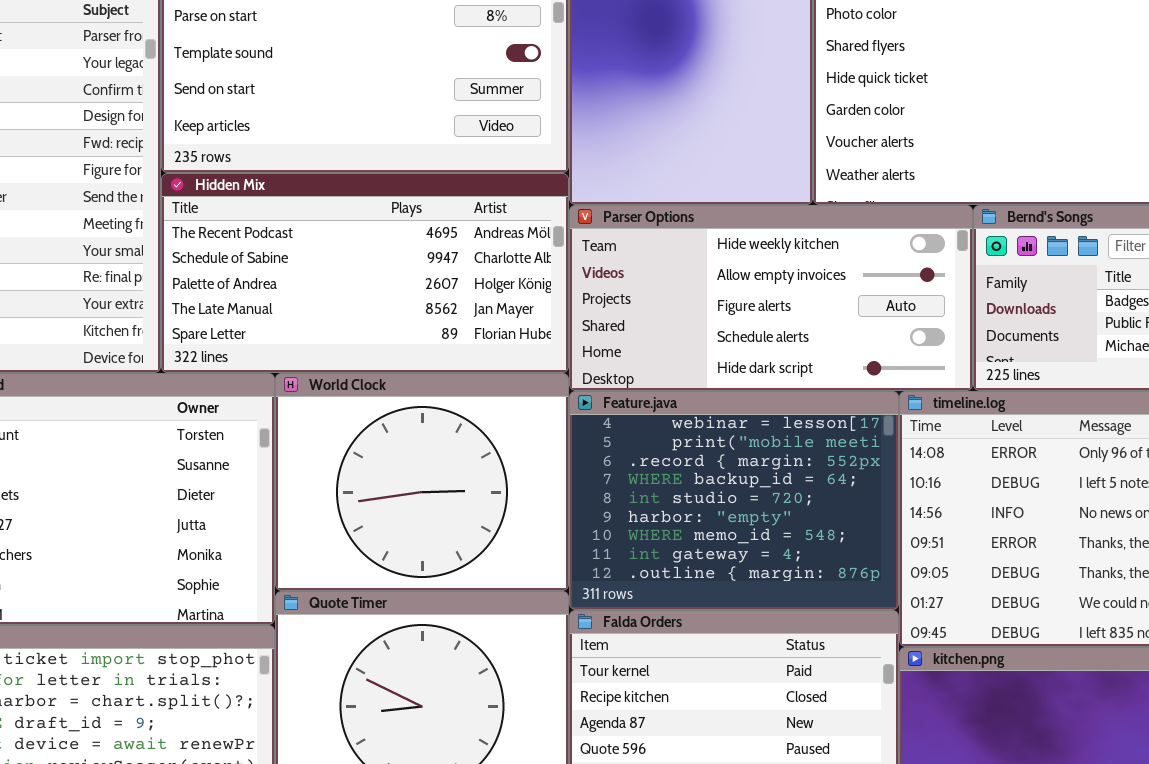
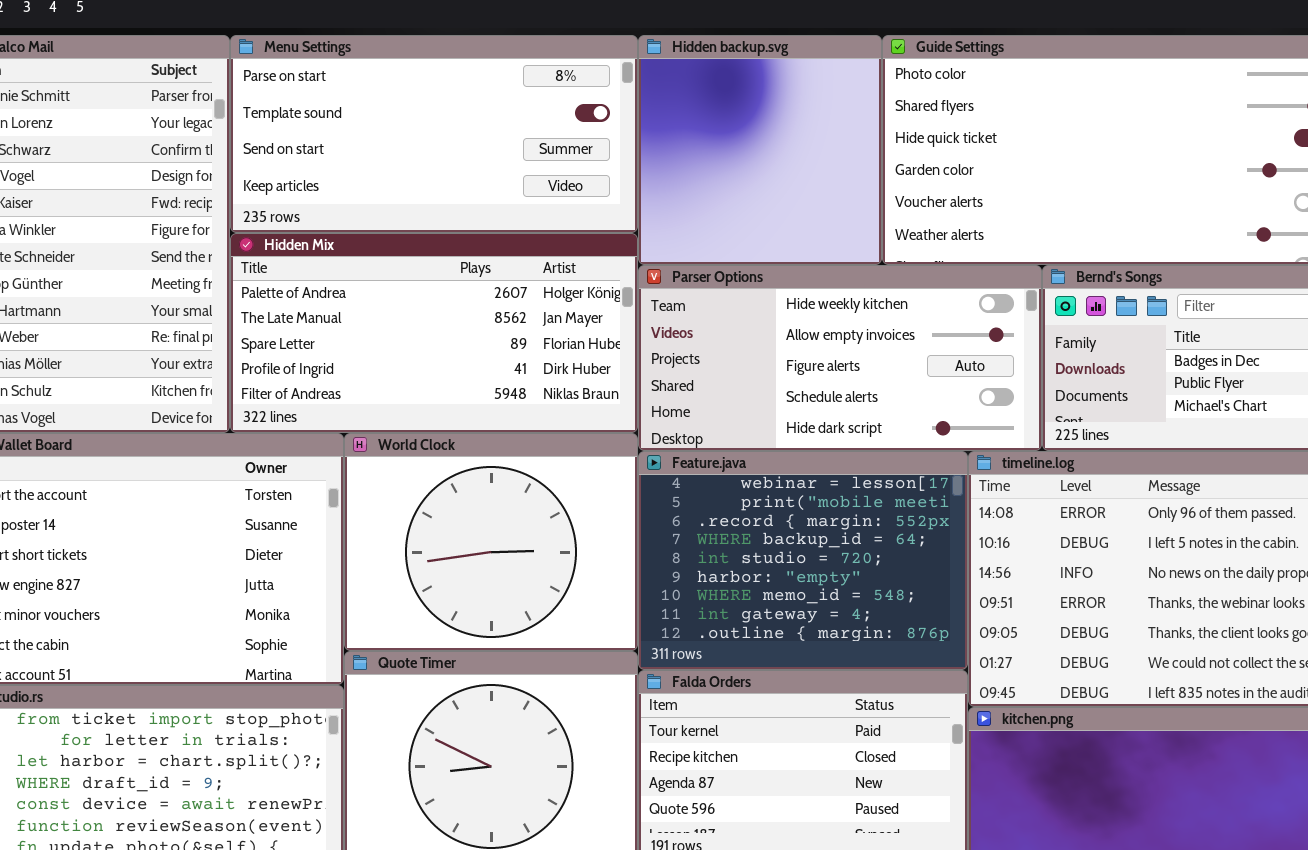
Hidden Mix: [161,173,569,373] -> [230,233,638,433], scrolled down 2 rows

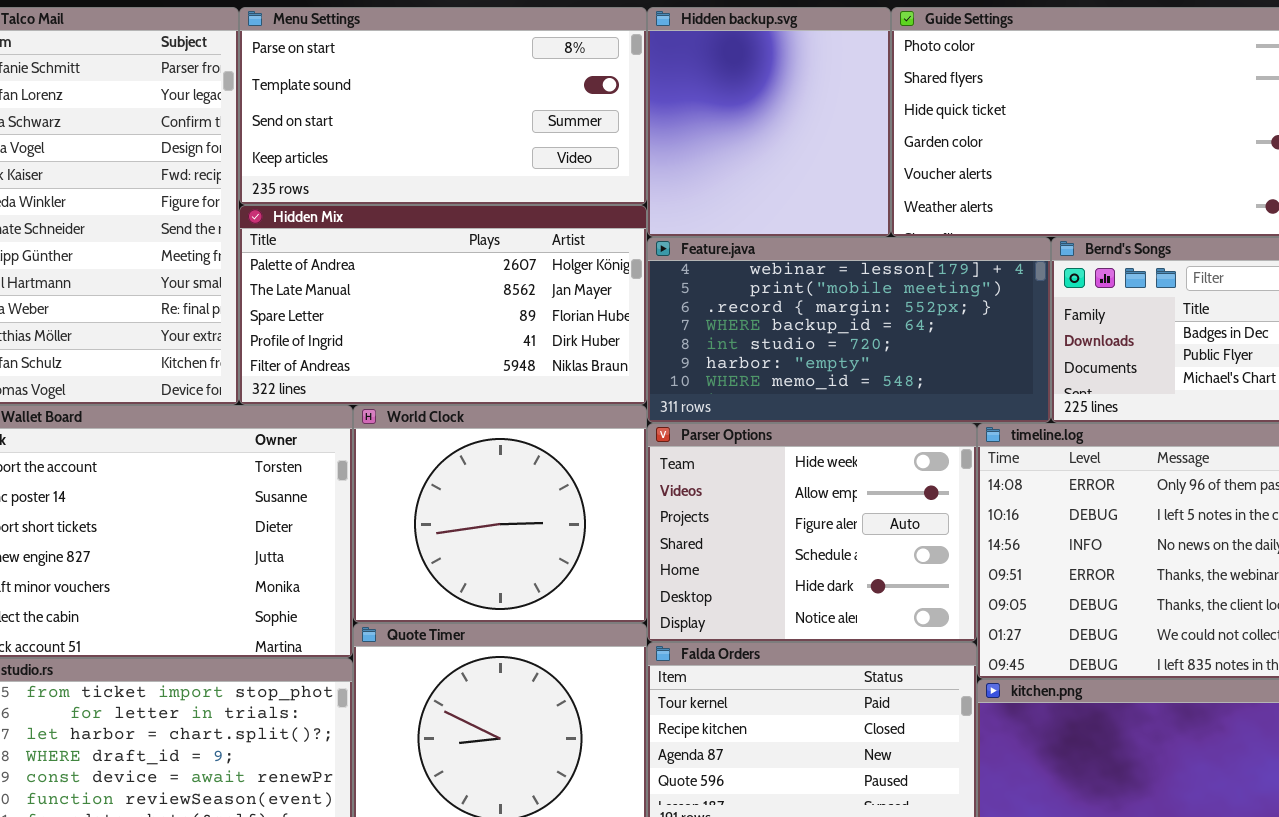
Parser Options: [638,265,1042,451] -> [647,423,977,642], moved, resized
Feature.java: [638,451,968,670] -> [647,237,1051,423], moved, resized

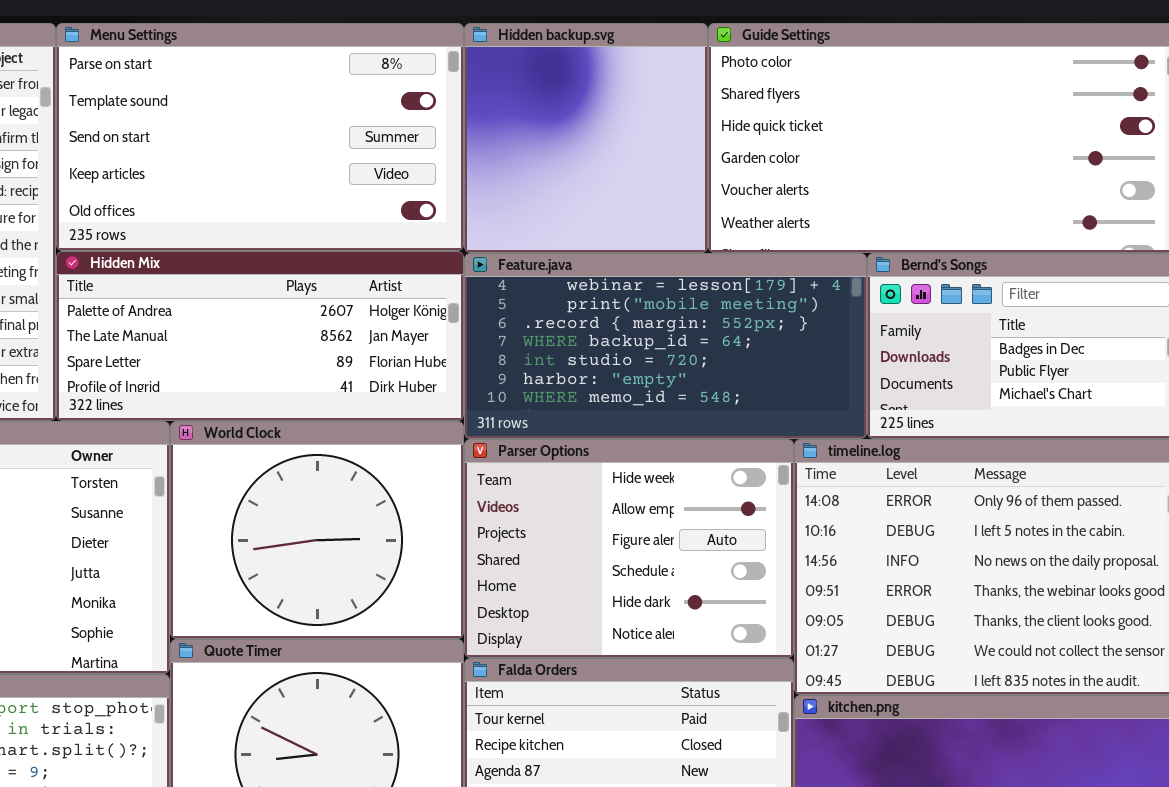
Menu Settings: [239,7,647,205] -> [56,23,464,251], resized
Hidden Mix: [239,205,647,405] -> [56,251,464,421], resized

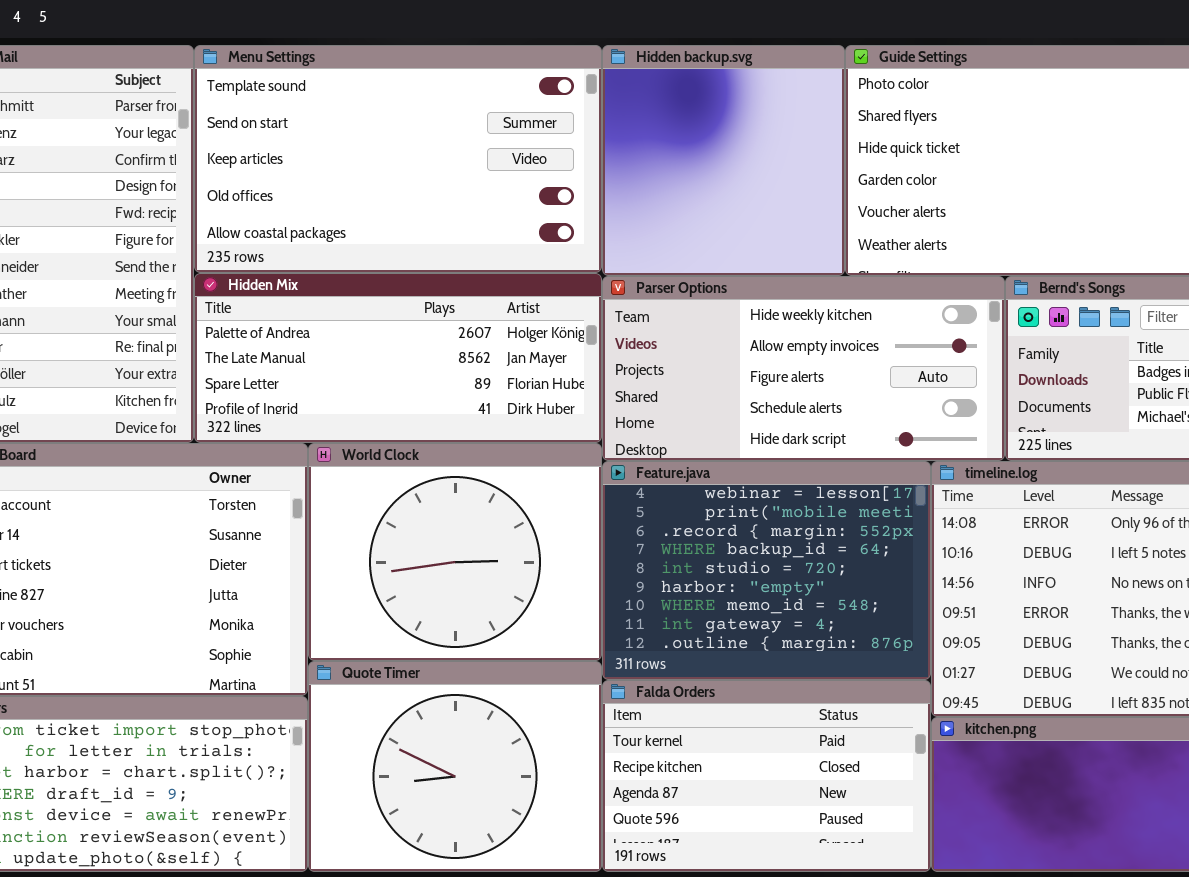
Menu Settings: [56,23,464,251] -> [194,45,602,273], scrolled down 1 row
Feature.java: [464,253,867,439] -> [602,461,931,680], moved, resized
Parser Options: [464,439,794,658] -> [602,276,1005,461], moved, resized

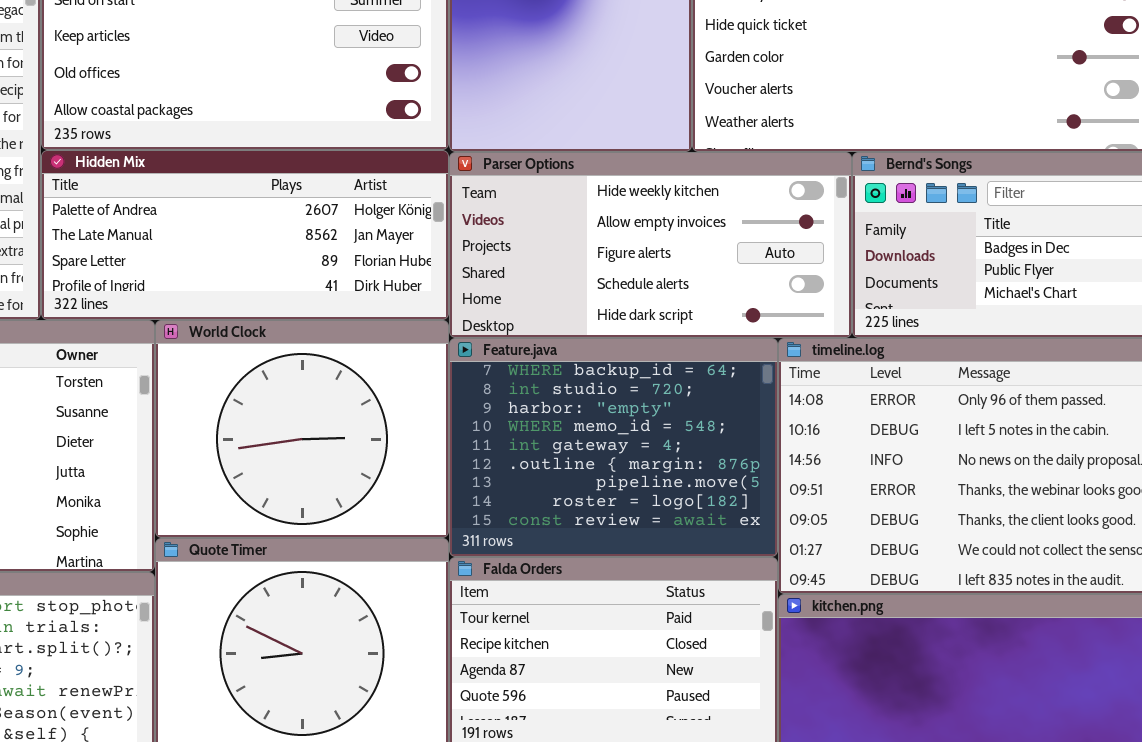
Feature.java: [602,461,931,680] -> [449,338,778,557], scrolled down 3 rows

